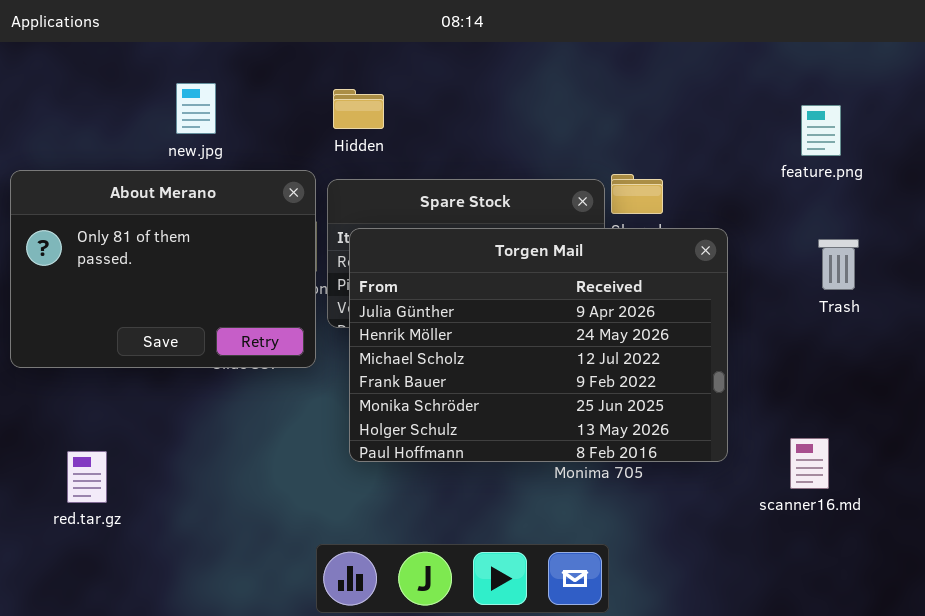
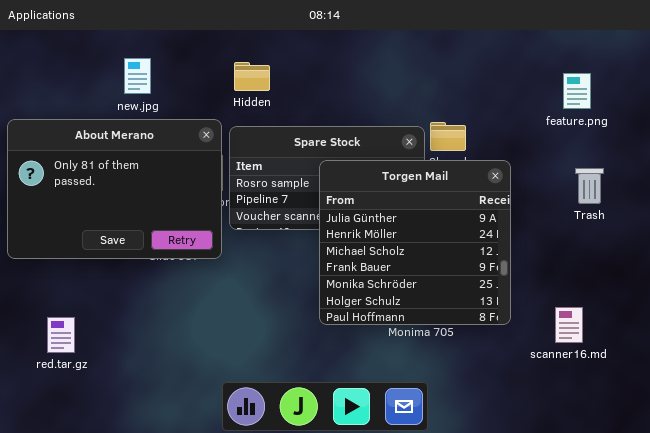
Torgen Mail: [349,228,728,462] -> [319,160,511,325], resized

